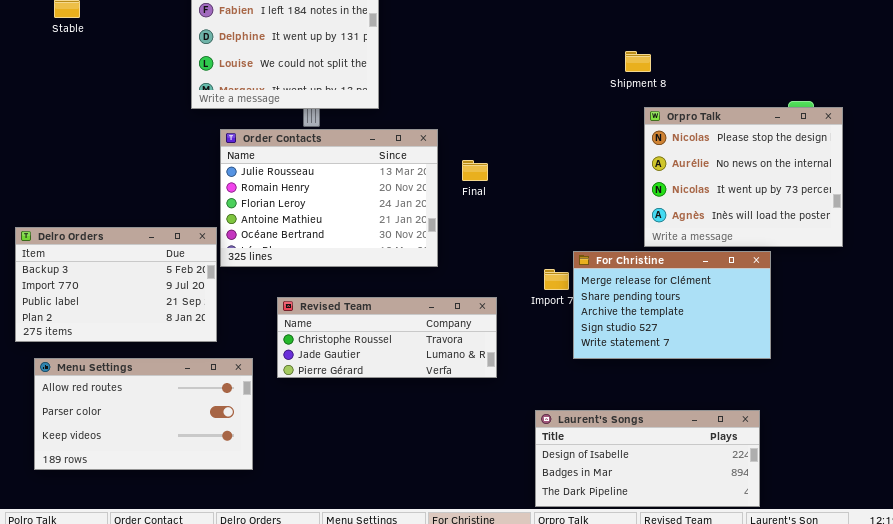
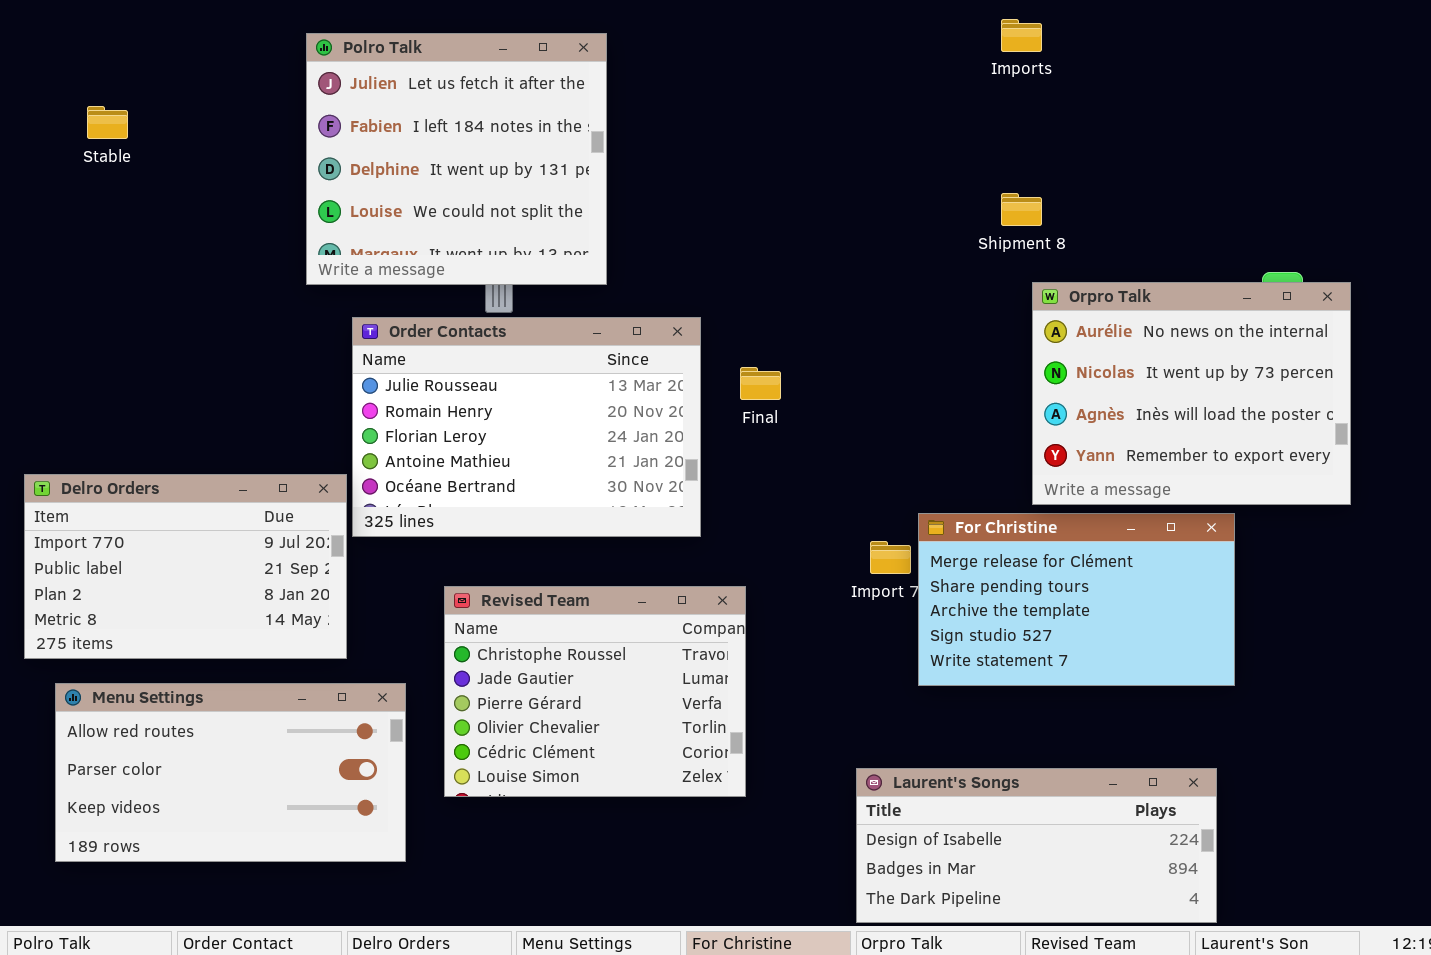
Orpro Talk: [644,107,843,247] -> [1032,282,1351,505], scrolled down 1 row
Delro Orders: [15,227,217,342] -> [24,474,347,659], scrolled down 1 row
Revised Team: [277,297,497,378] -> [444,586,746,797], resized

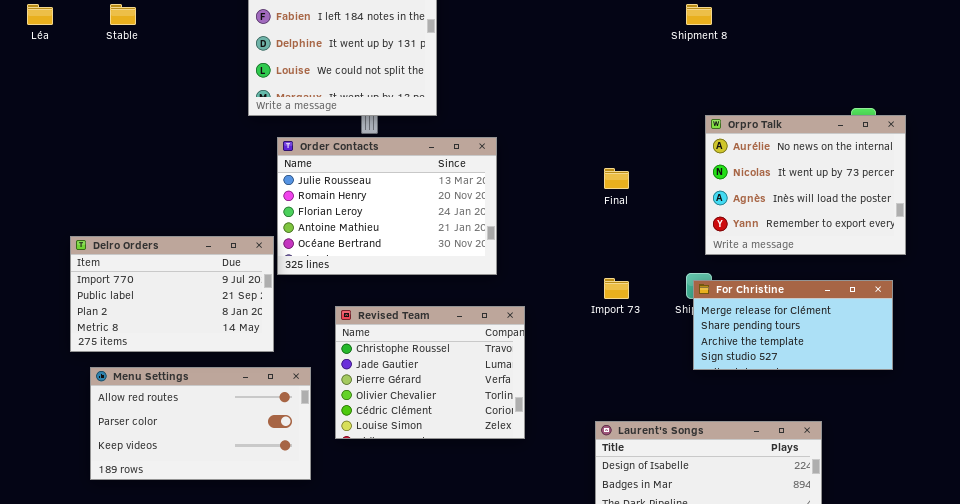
Shipment 8: [1001,193,1042,226] -> [686,4,712,25], moved
Final: [740,367,781,400] -> [604,168,629,189], moved
For Christine: [918,513,1235,686] -> [693,280,893,370], moved, resized

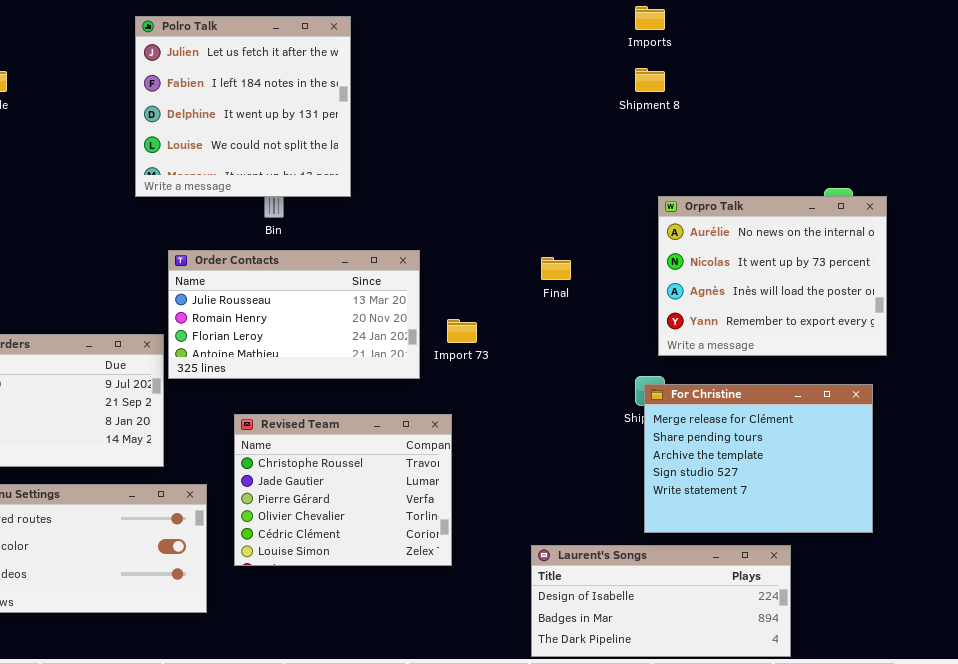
Order Contacts: [277,137,497,275] -> [168,250,420,379], resized
Import 73: [604,278,629,299] -> [447,319,477,343], moved
For Christine: [693,280,893,370] -> [644,384,873,533], resized

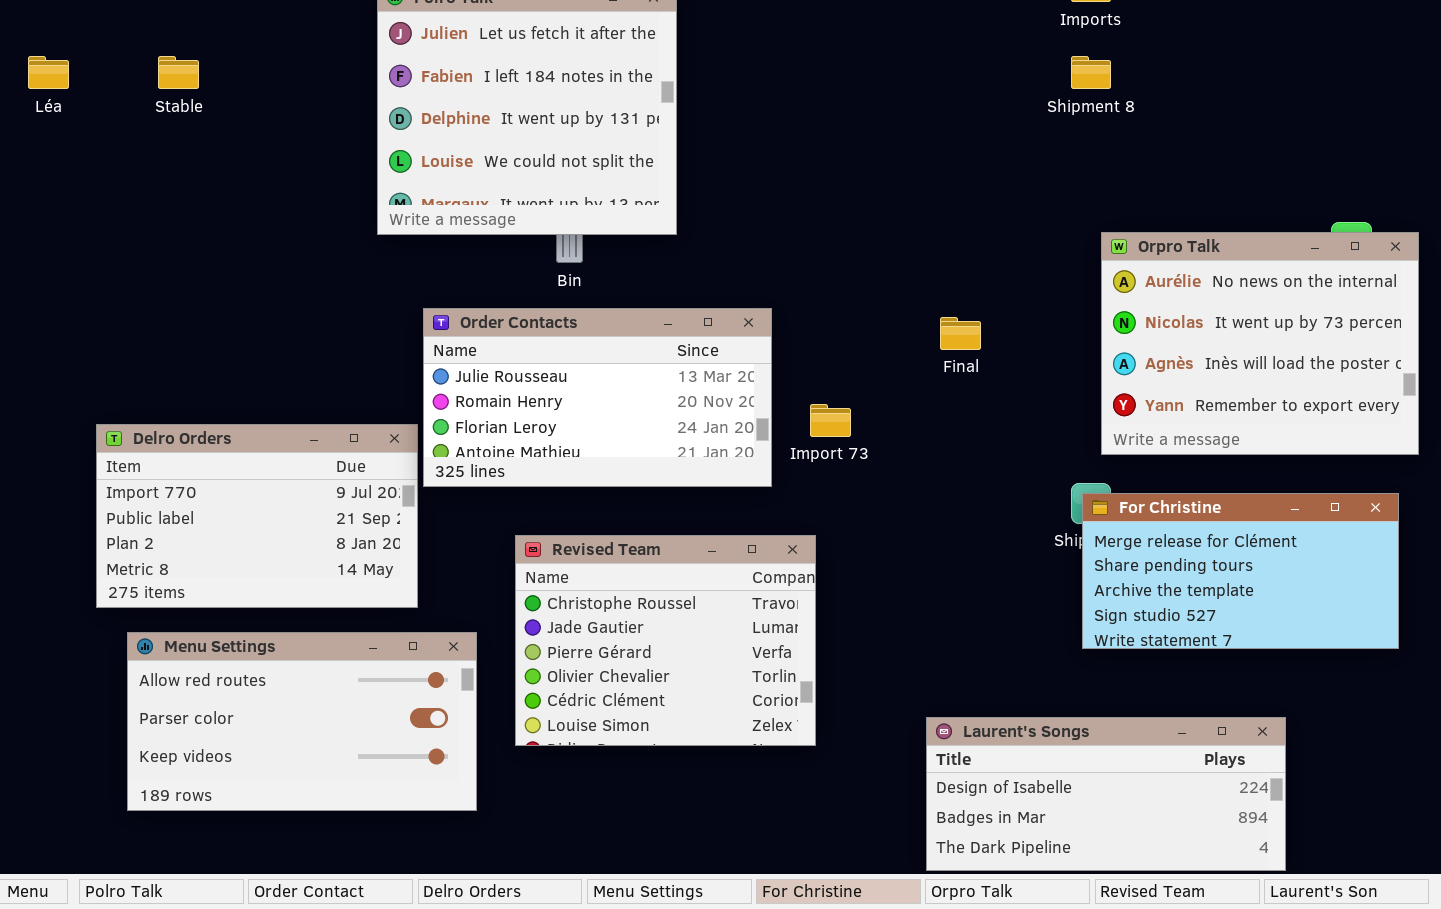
For Christine: [644,384,873,533] -> [1082,493,1399,649], resized

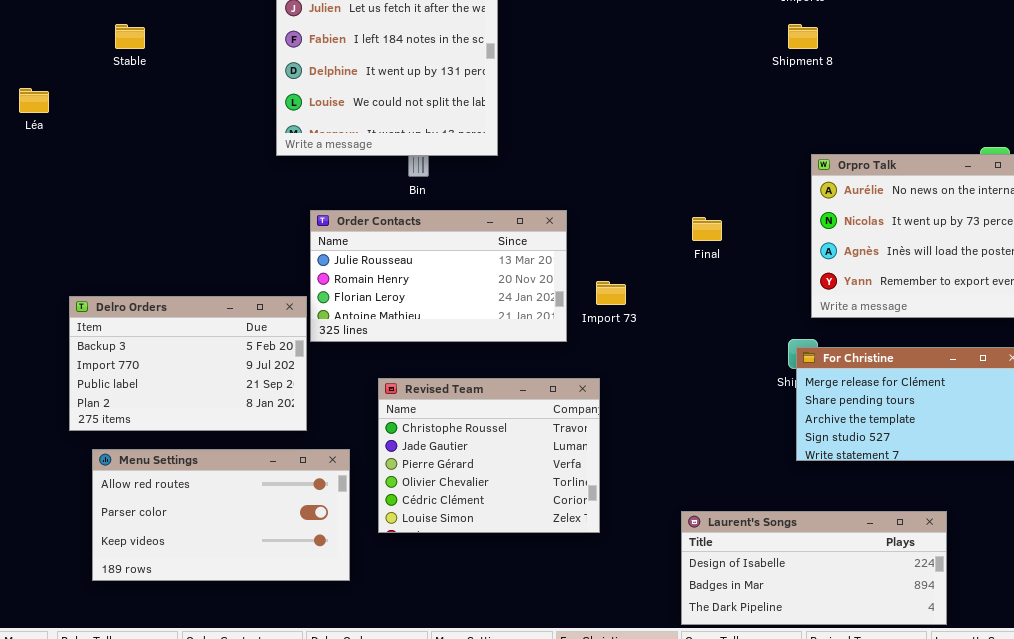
Léa: [28,56,69,89] -> [19,88,49,113], moved
Delro Orders: [96,424,418,608] -> [69,296,307,431], scrolled up 1 row

